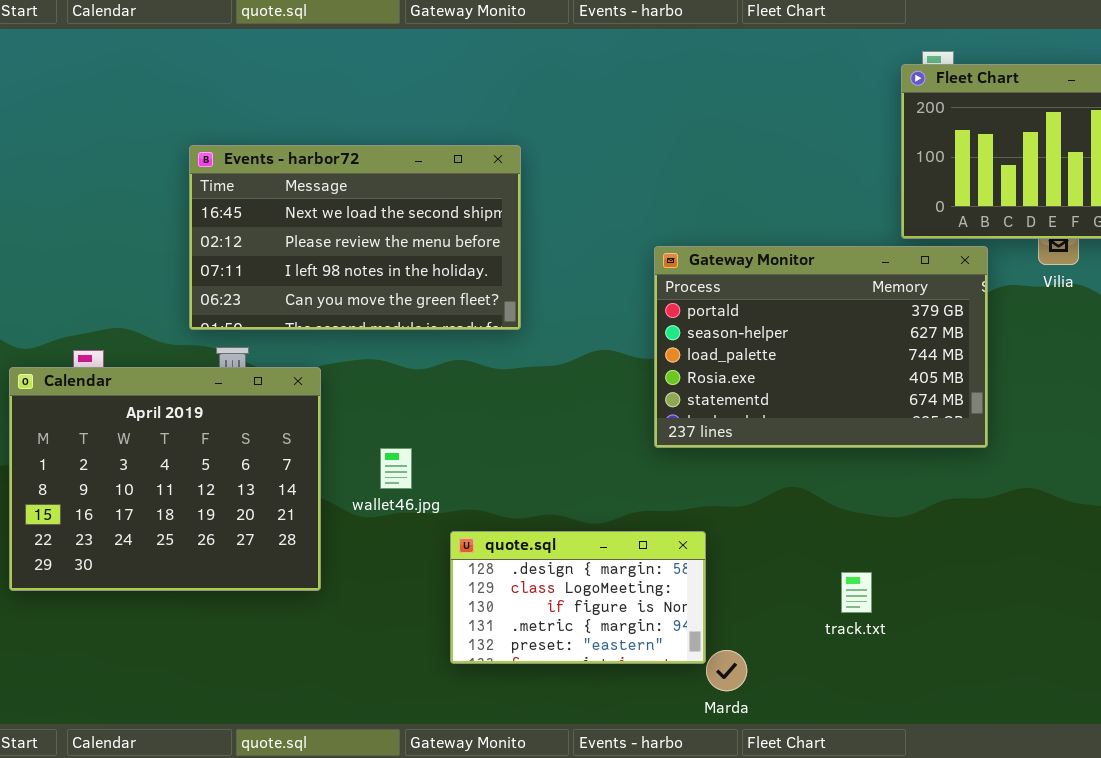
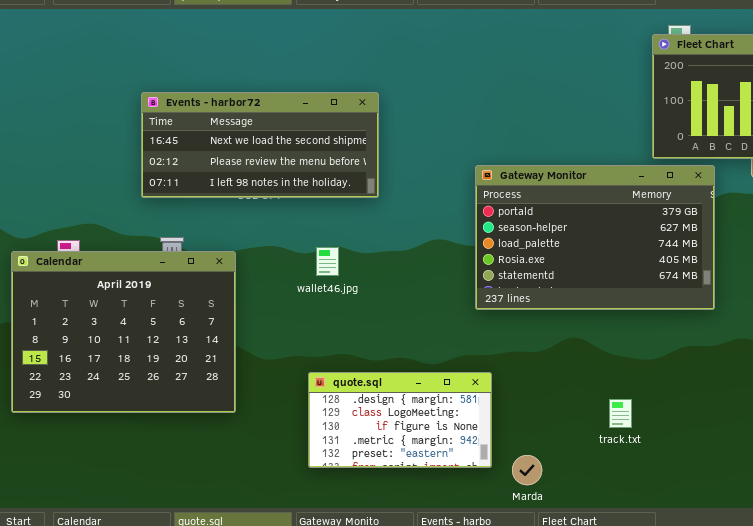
Events - harbor72: [189,145,521,330] -> [141,92,379,198], resized
wallet46.jpg: [380,448,412,489] -> [316,247,339,276], moved
quote.sql: [450,531,706,664] -> [308,372,492,468], moved

